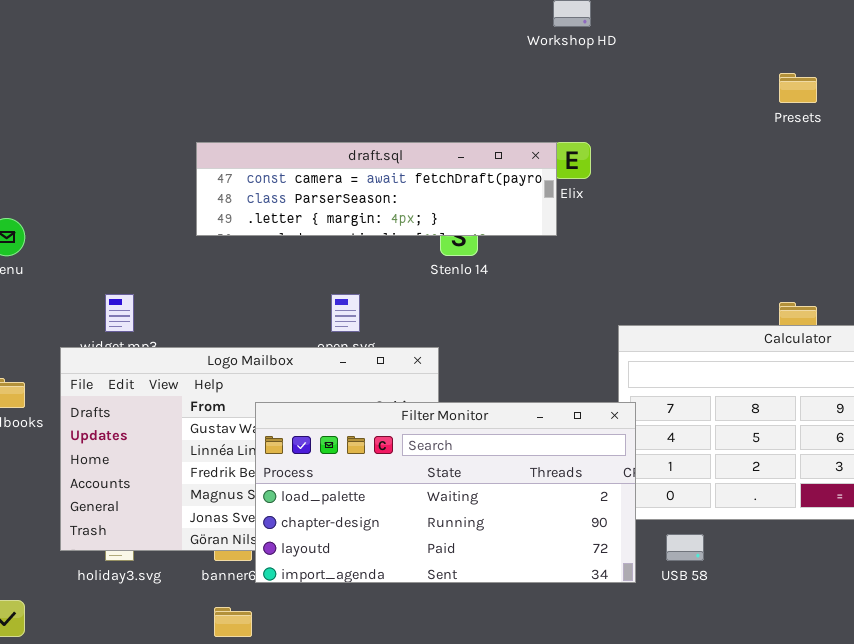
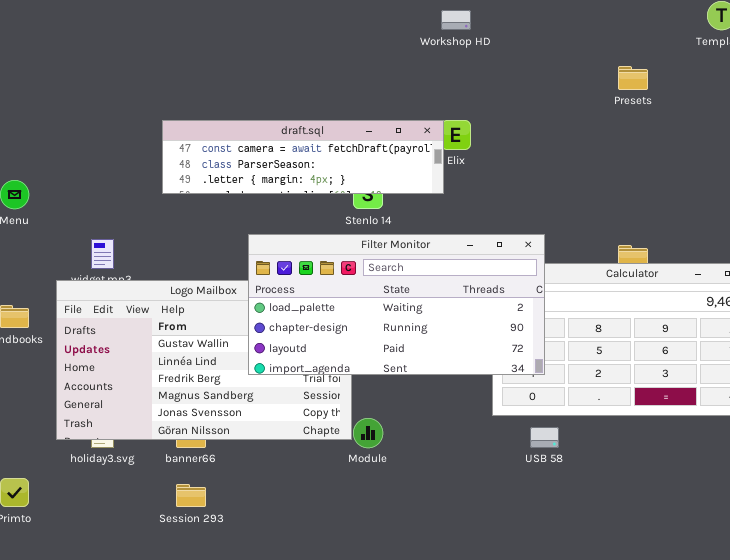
Filter Monitor: [255,402,636,583] -> [248,234,545,375], moved

